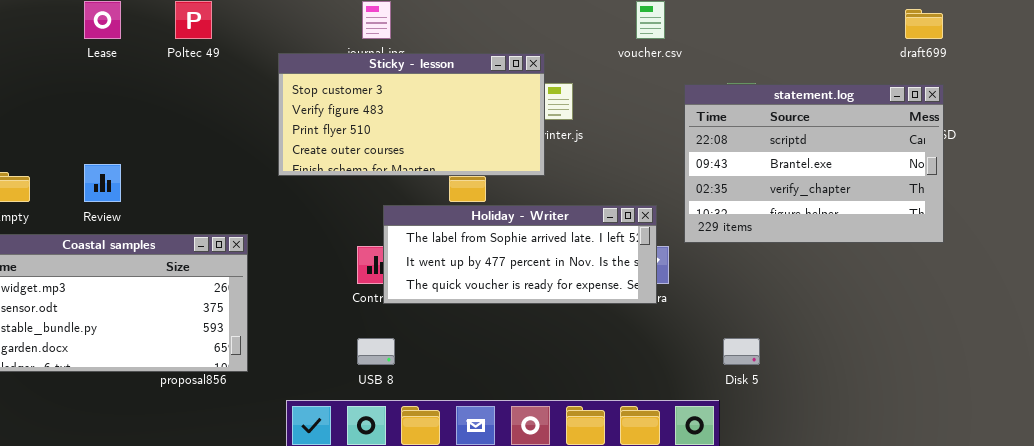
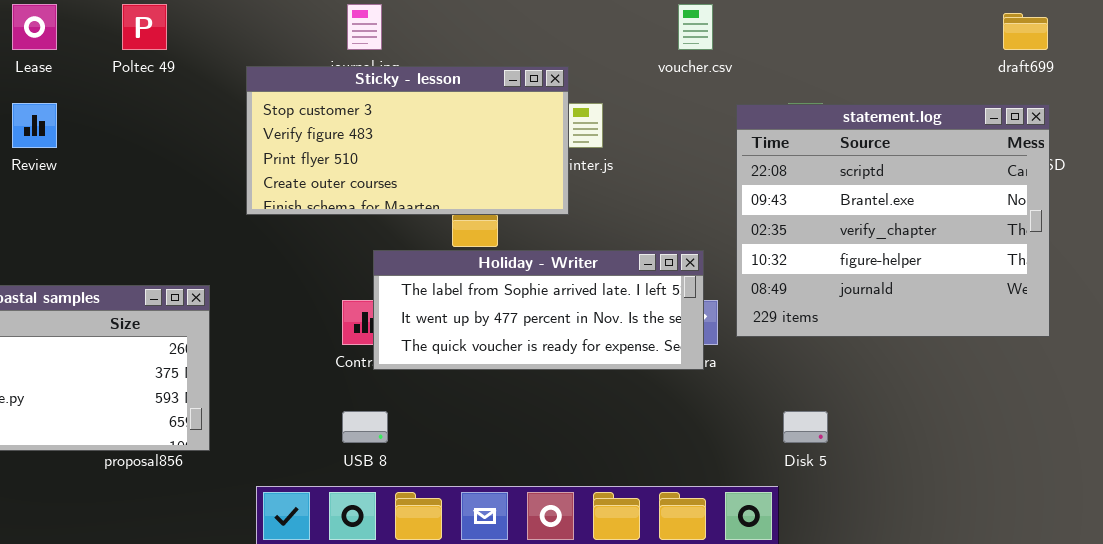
statement.log: [684,84,944,243] -> [736,104,1050,337], resized
Review: [84,164,121,202] -> [12,103,57,148], moved

